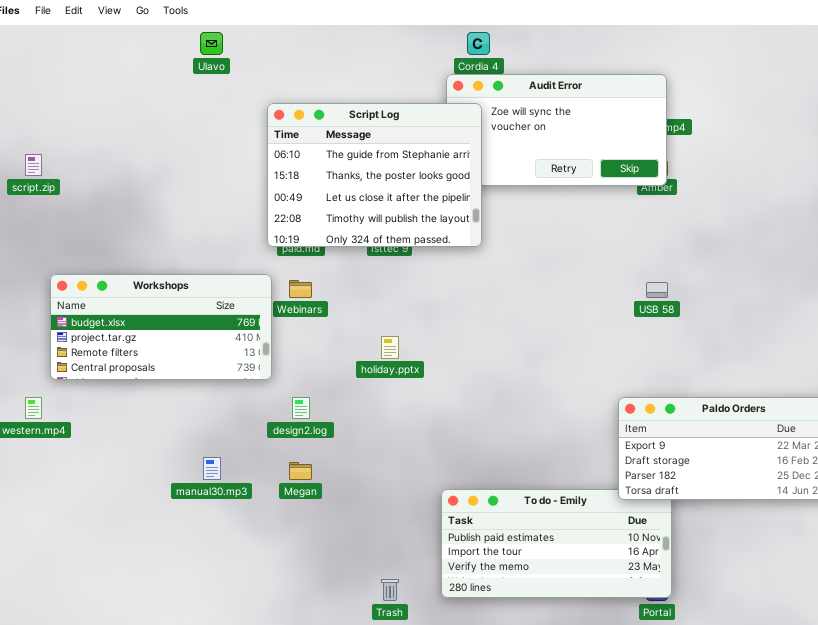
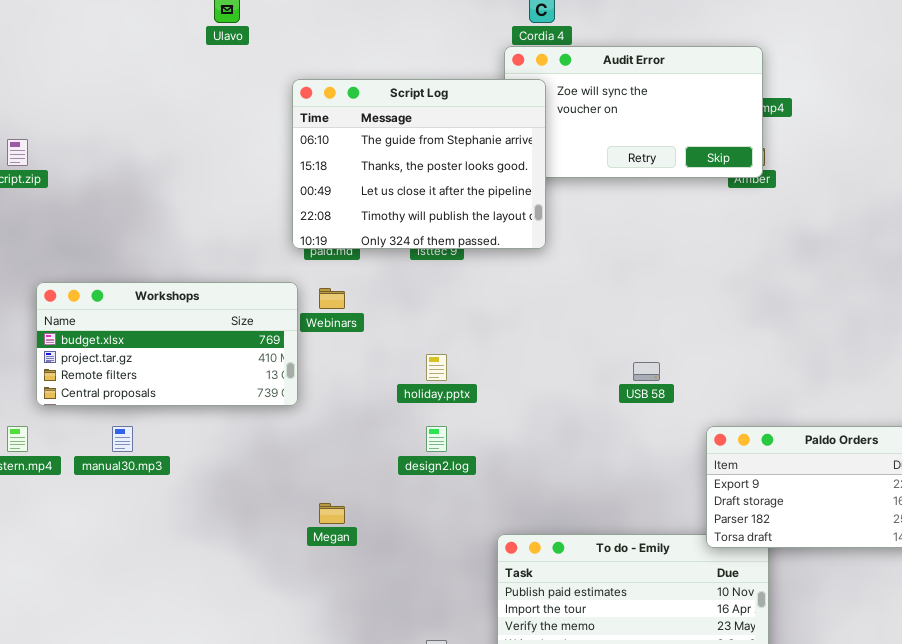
USB 58: [646,282,668,298] -> [633,362,660,381], moved
design2.log: [292,397,310,419] -> [426,426,447,452], moved
manual30.mp3: [203,457,221,480] -> [112,426,133,452], moved

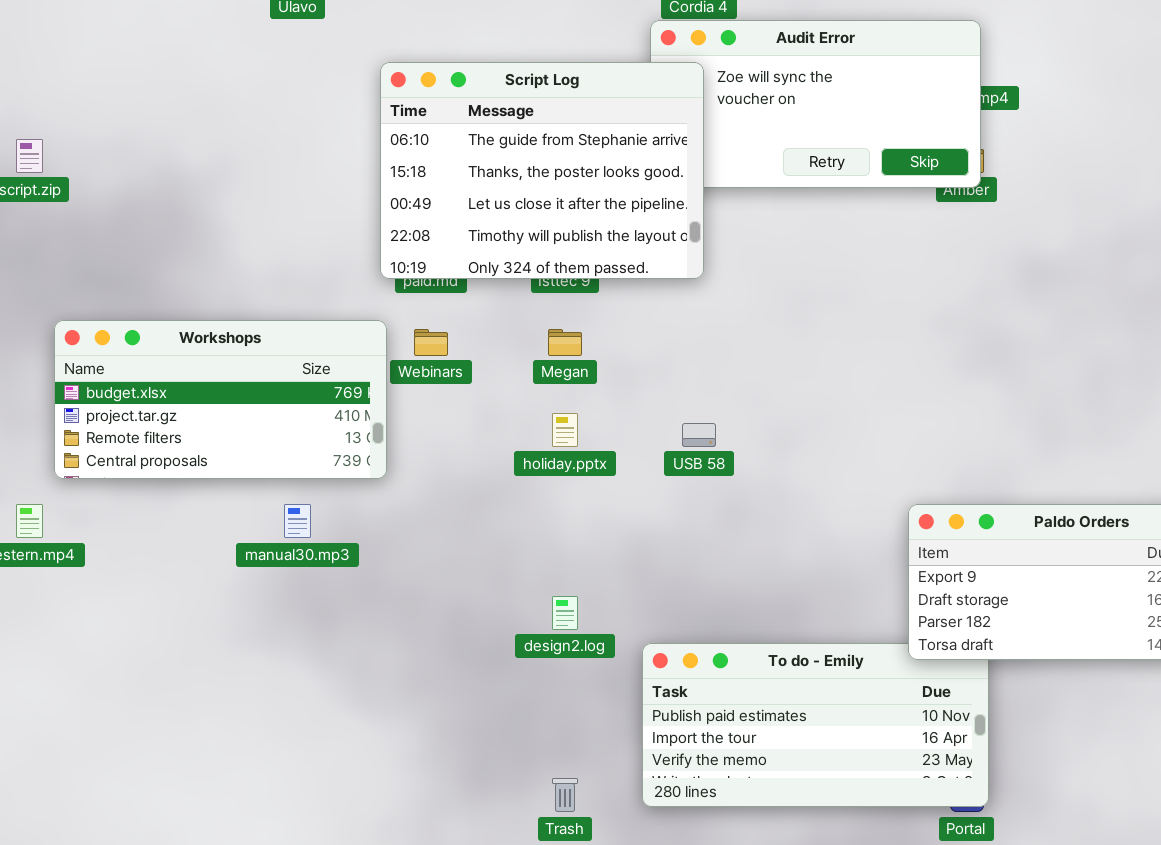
USB 58: [633,362,660,381] -> [682,423,716,447], moved
manual30.mp3: [112,426,133,452] -> [284,504,311,538], moved
design2.log: [426,426,447,452] -> [552,596,578,630], moved
Megan: [319,503,345,524] -> [548,329,582,356], moved

